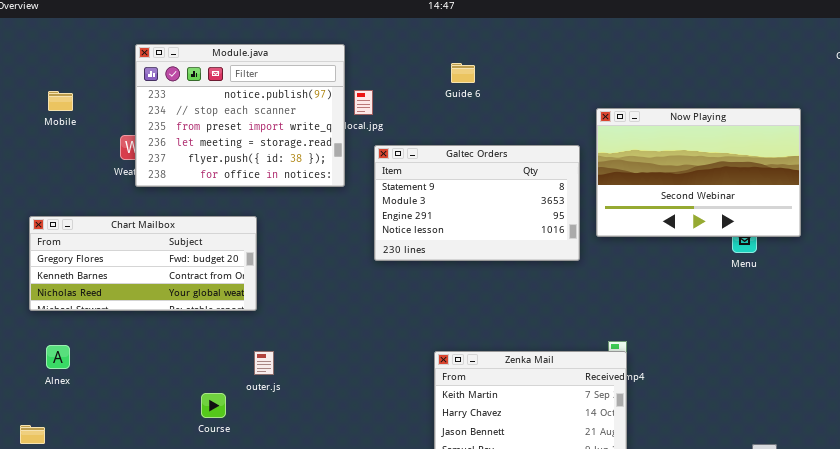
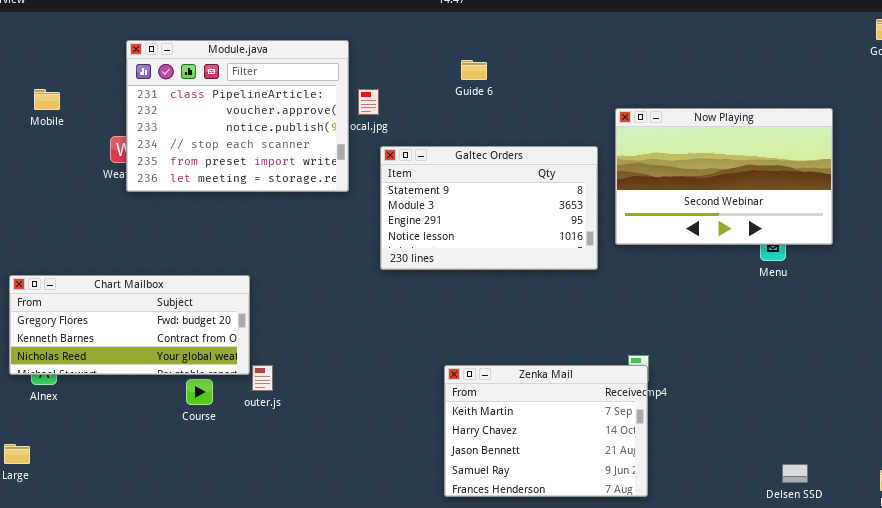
Module.java: [135,44,345,187] -> [126,40,349,192], scrolled up 2 rows
Chart Mailbox: [29,216,257,311] -> [9,275,250,375], moved
Course: [201,393,226,418] -> [186,379,213,405], moved

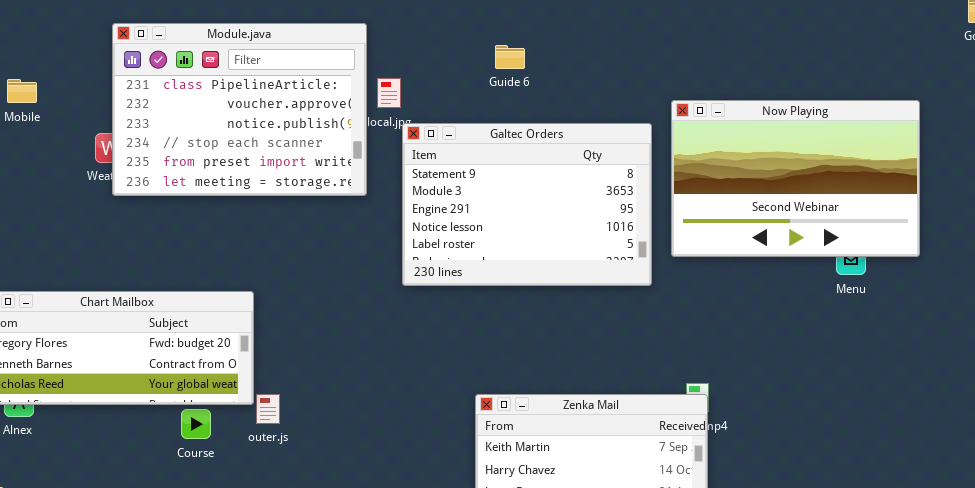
Galtec Orders: [380,146,598,270] -> [402,123,652,286], resized

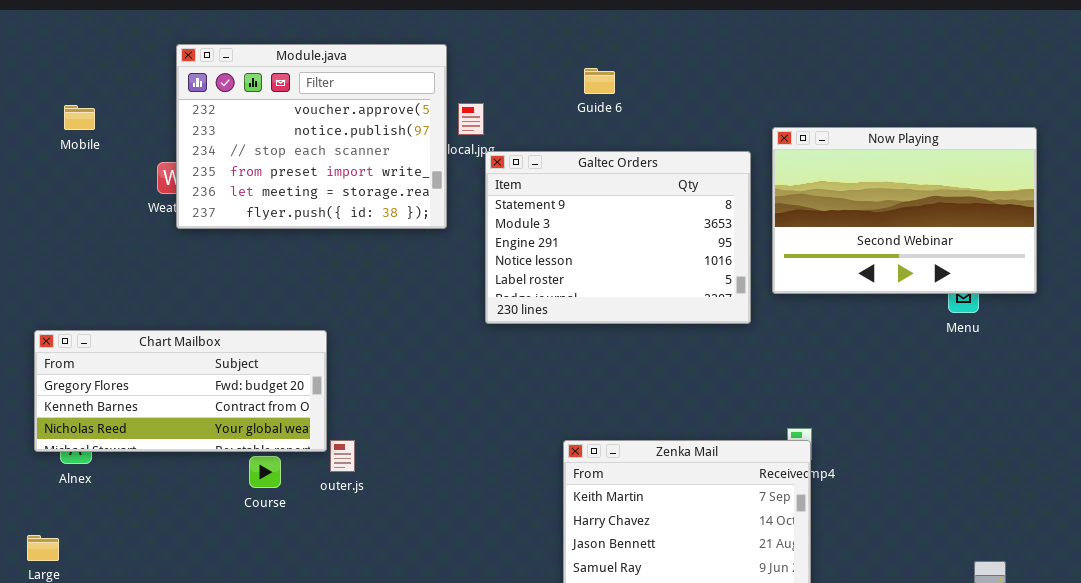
Module.java: [112,23,367,196] -> [176,44,447,229], scrolled down 1 row

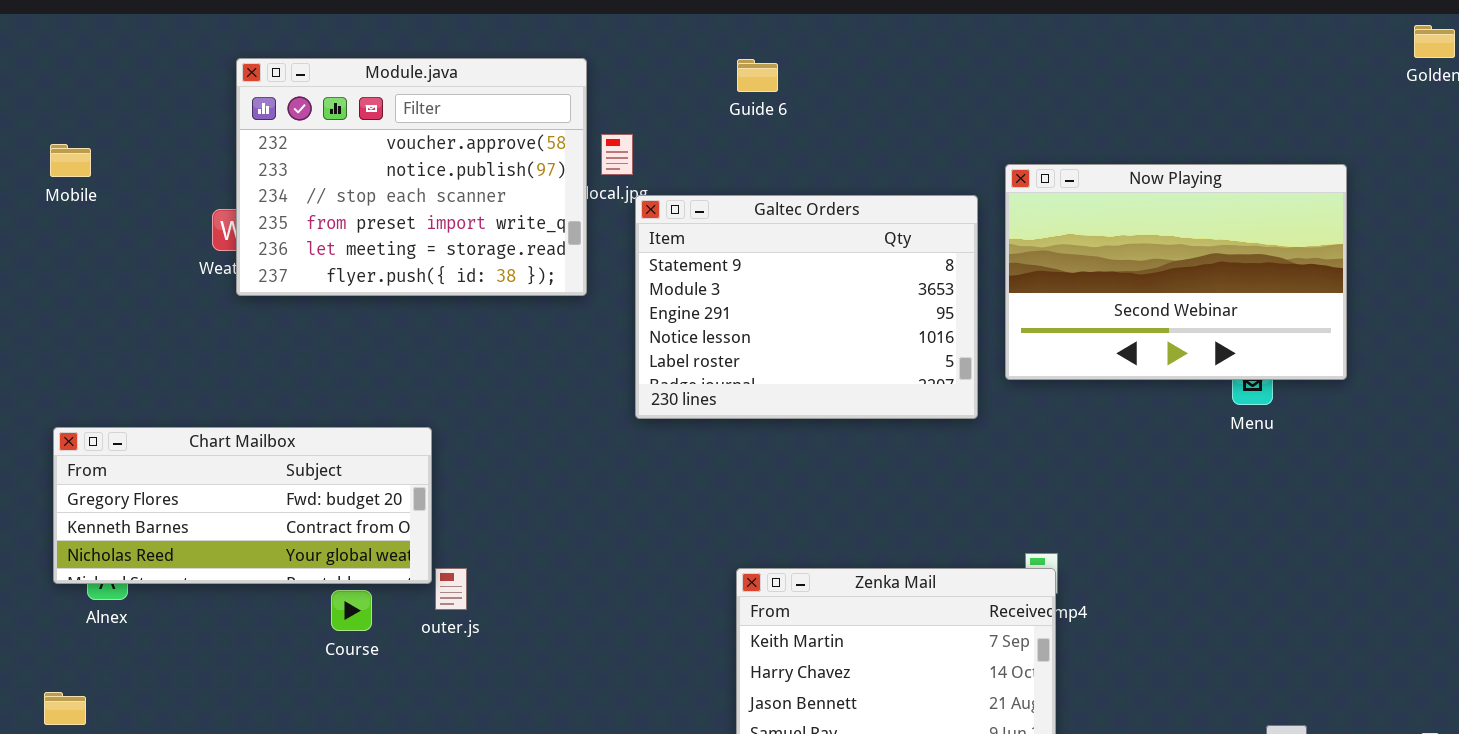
Guide 6: [584,68,615,94] -> [737,59,778,92], moved
Mobile: [64,105,95,130] -> [50,144,91,177], moved

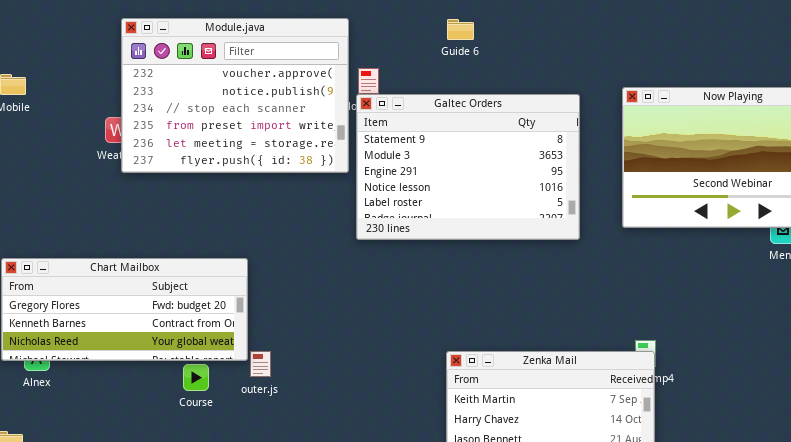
Galtec Orders: [635,195,978,419] -> [356,94,580,240], moved

